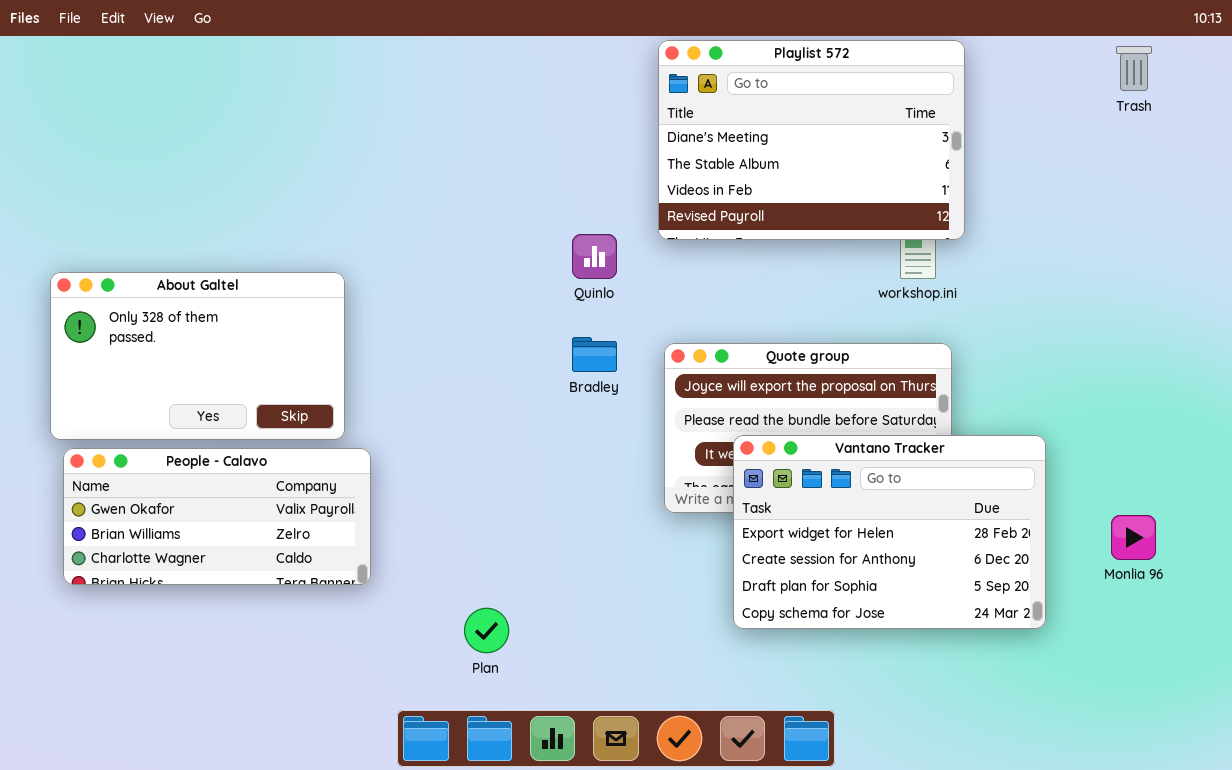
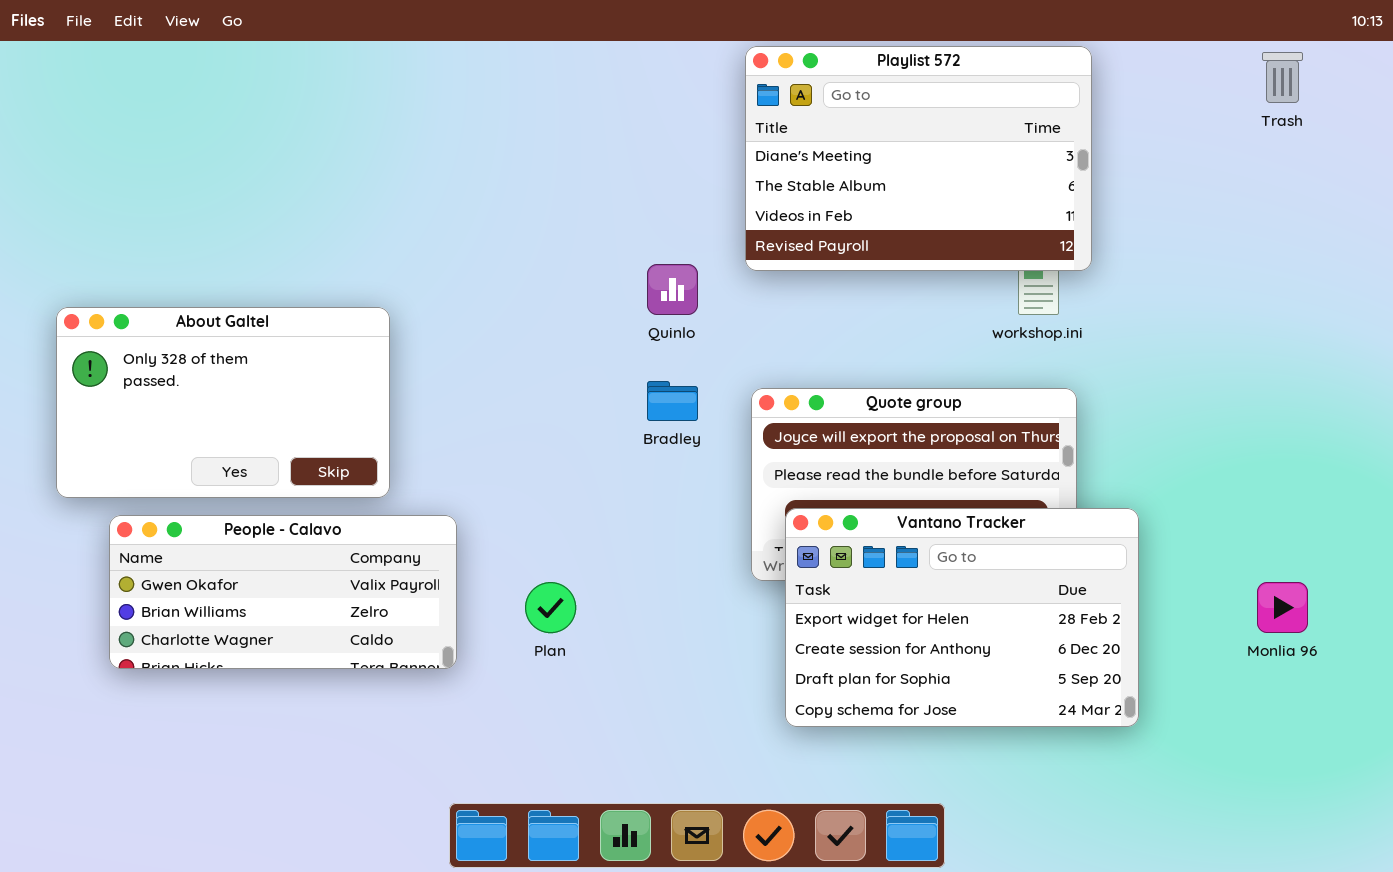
Vantano Tracker: [733,435,1046,629] -> [785,508,1139,727], moved
People - Calavo: [63,448,371,585] -> [109,515,457,669], moved
Plan: [464,608,509,653] -> [525,582,576,633], moved

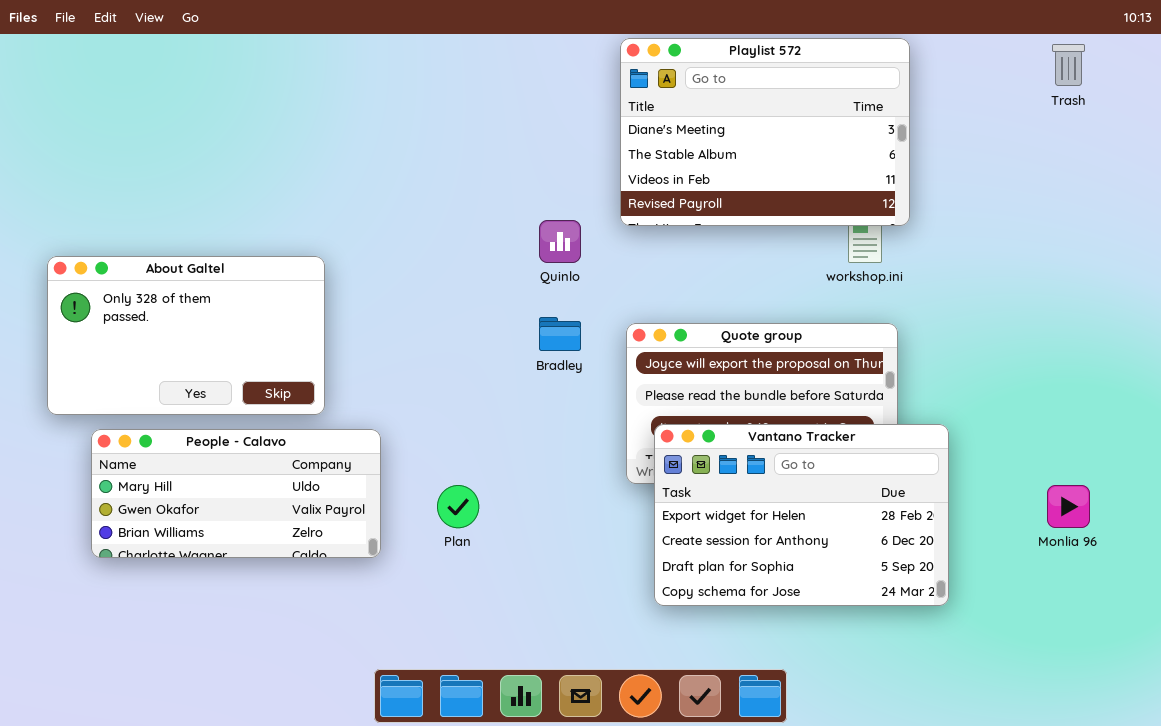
People - Calavo: [109,515,457,669] -> [91,429,381,558], scrolled up 1 row

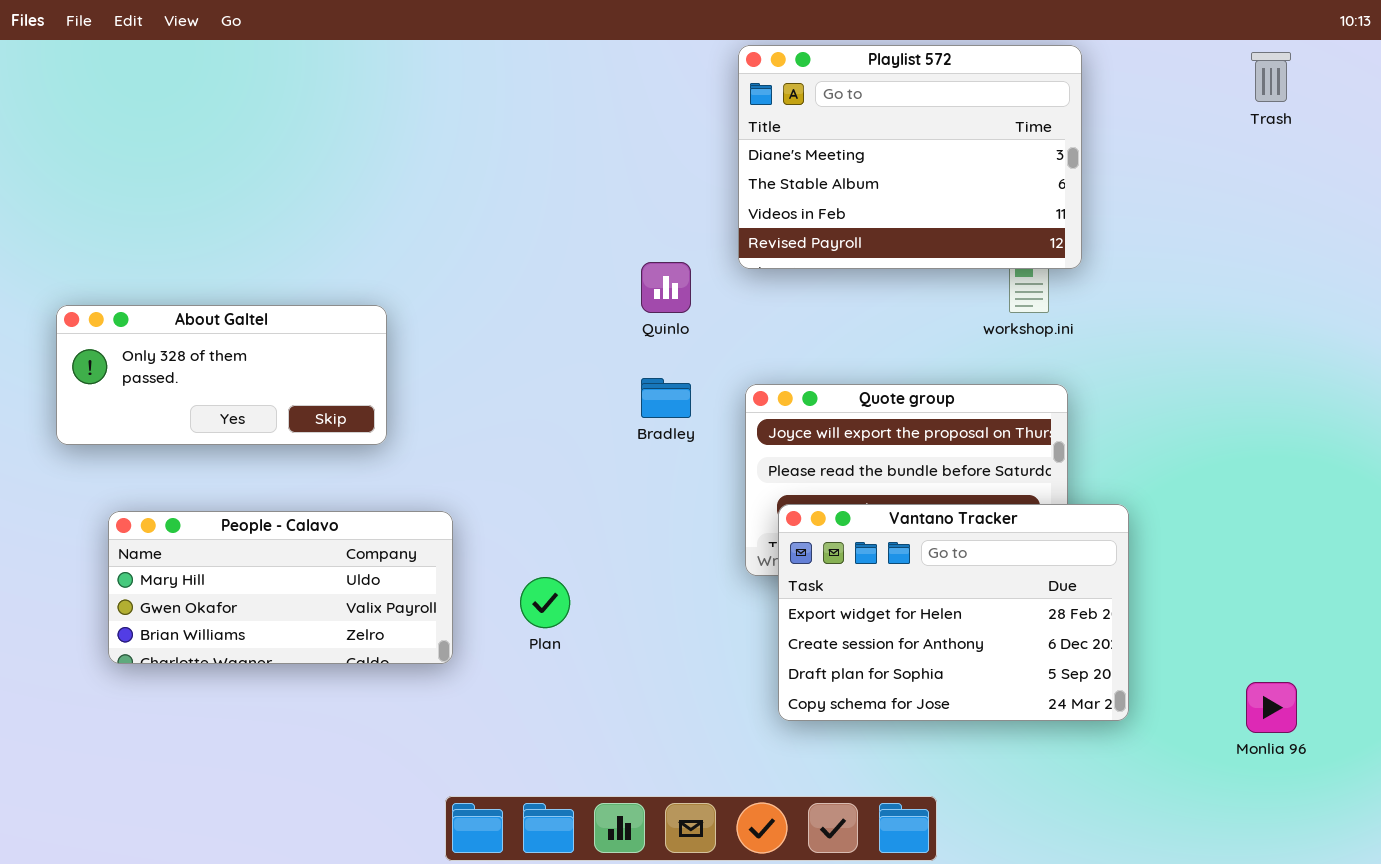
About Galtel: [47,256,325,415] -> [56,305,387,445], resized
Monlia 96: [1047,485,1090,528] -> [1246,682,1297,733], moved

